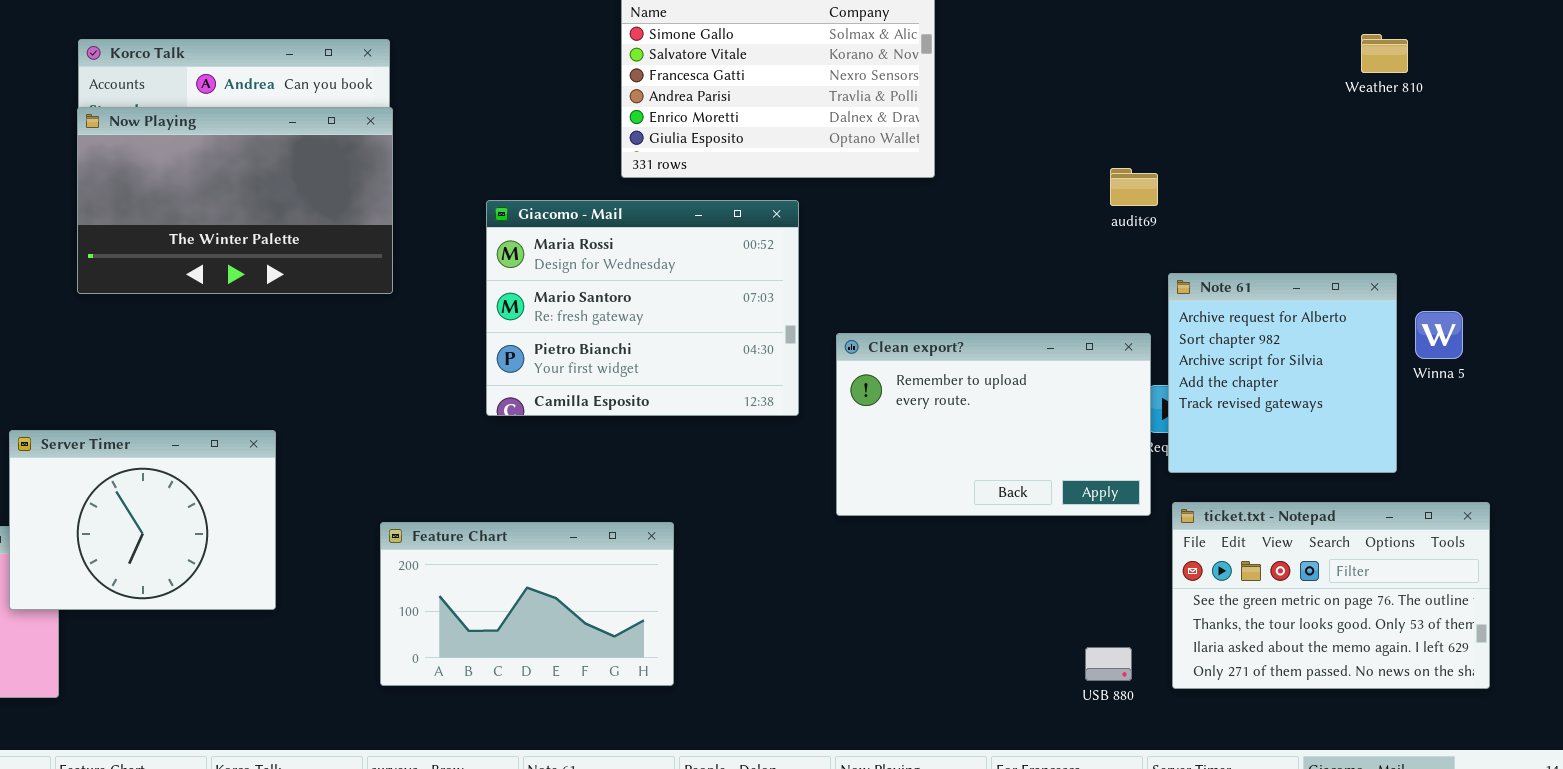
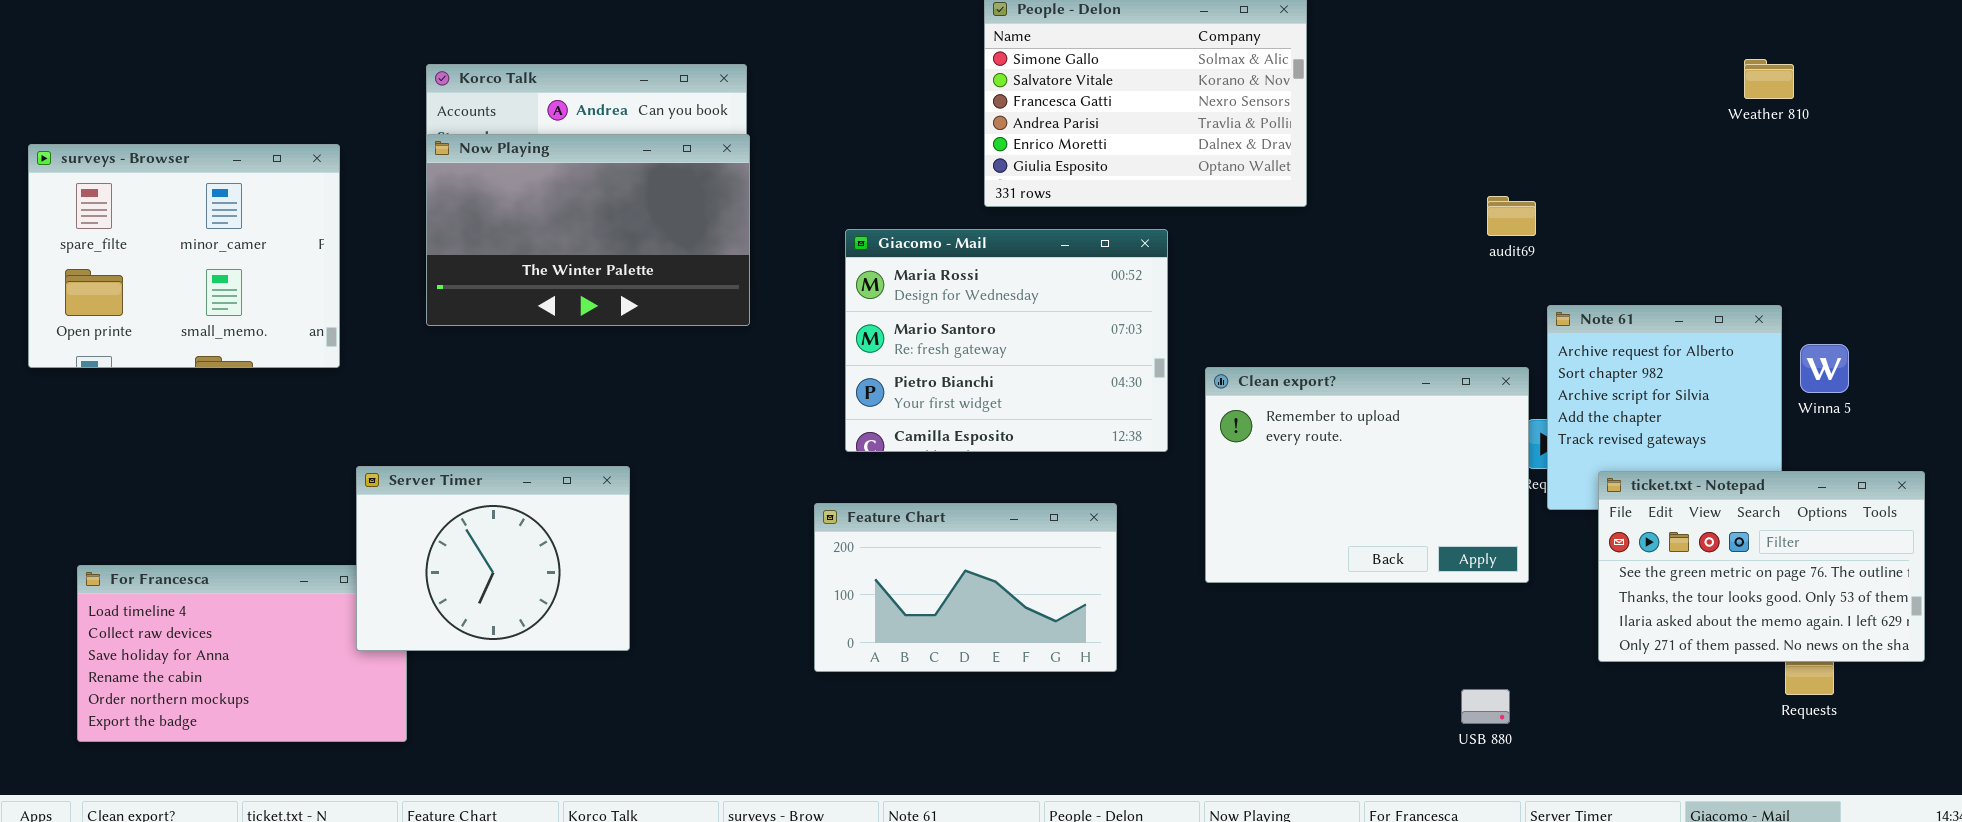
Clean export?: [836,333,1151,516] -> [1205,367,1529,583], resized
ticket.txt - Notepad: [1172,502,1490,689] -> [1598,471,1925,662], moved
Feature Chart: [380,522,674,686] -> [814,503,1117,672], moved

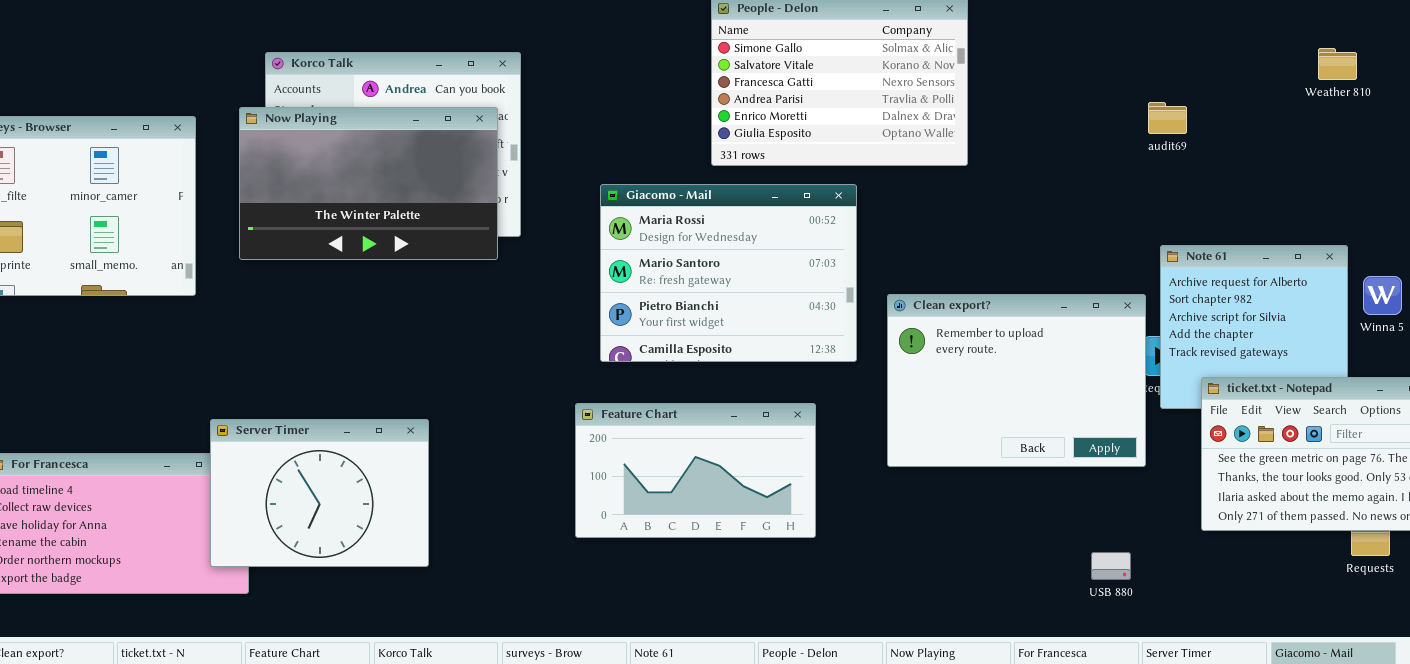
Now Playing: [426,134,750,326] -> [239,107,498,260], moved
audit69: [1487,196,1536,236] -> [1148,102,1187,134], moved
Server Timer: [356,466,630,651] -> [210,419,429,567], moved

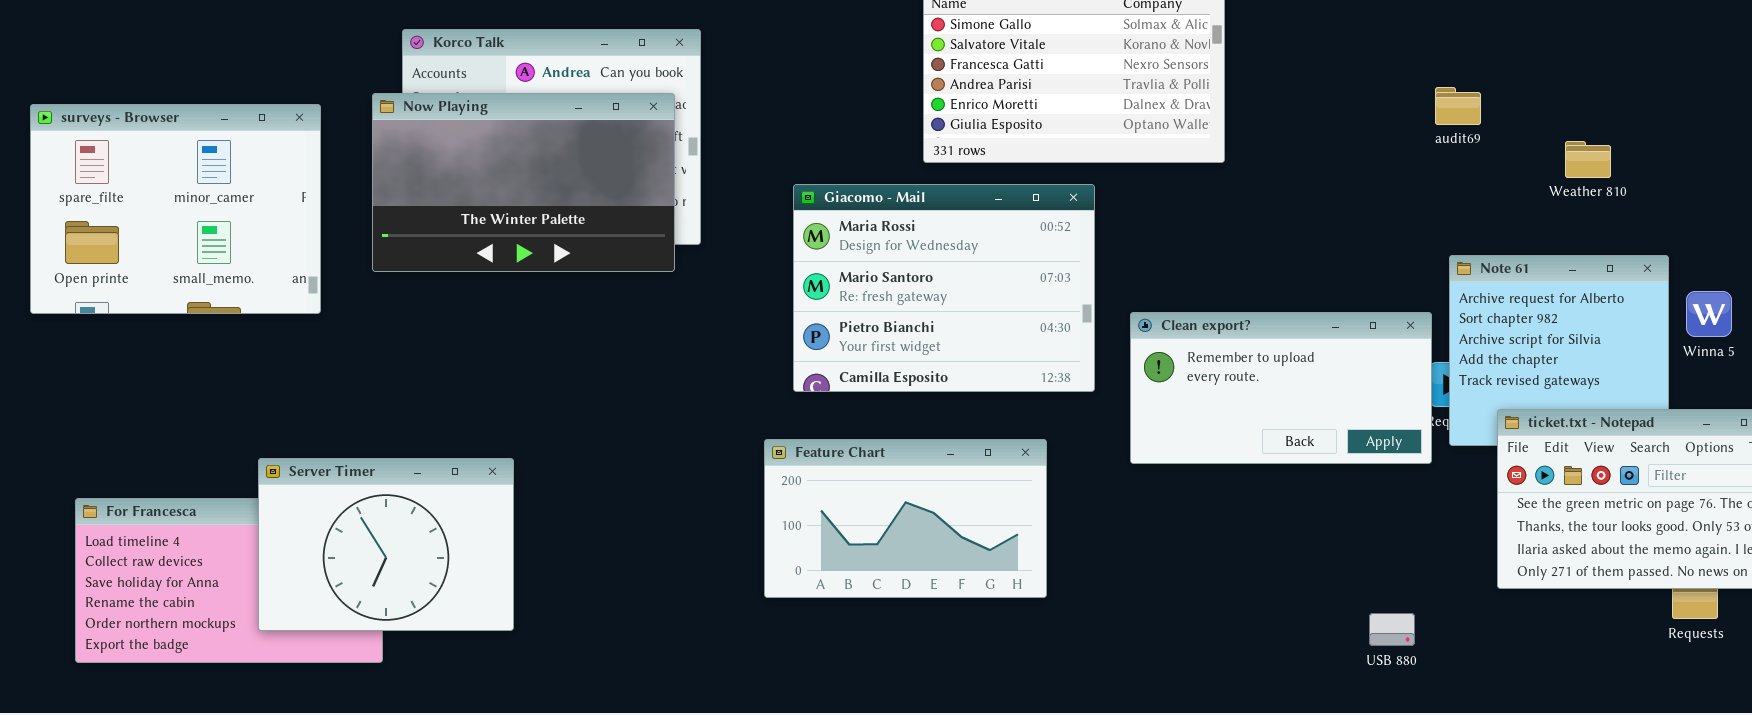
Weather 810: [1318,48,1357,80] -> [1565,141,1611,178], moved
Clean export?: [887,294,1146,467] -> [1130,312,1432,464], resized
Server Timer: [210,419,429,567] -> [258,458,514,631], moved

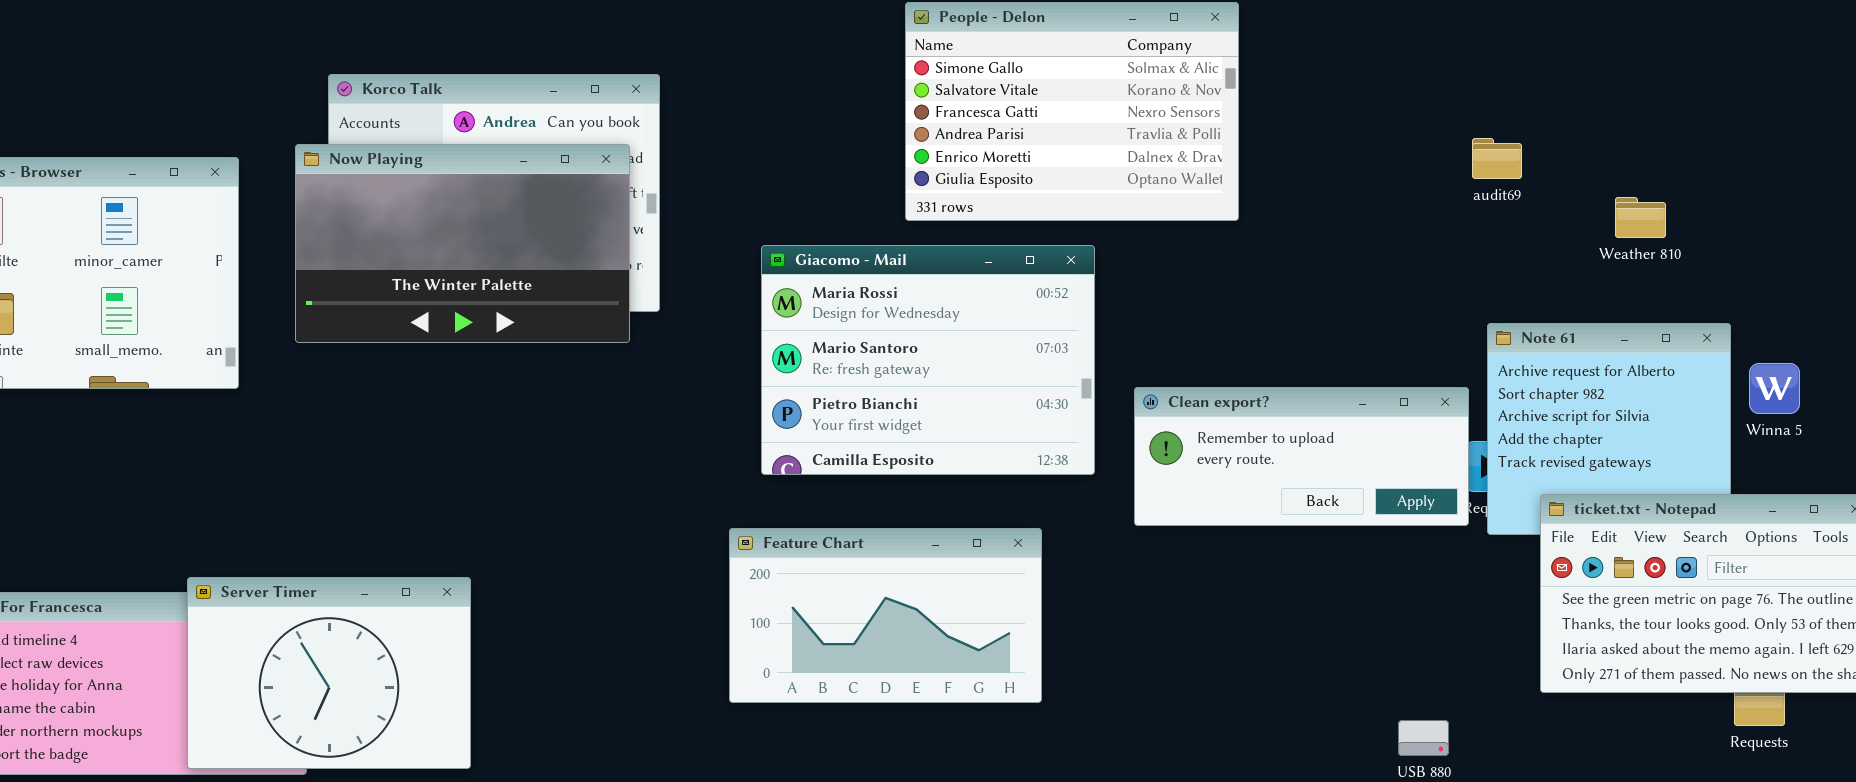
Clean export?: [1130,312,1432,464] -> [1134,387,1469,526], resized
Server Timer: [258,458,514,631] -> [187,577,471,769], moved

